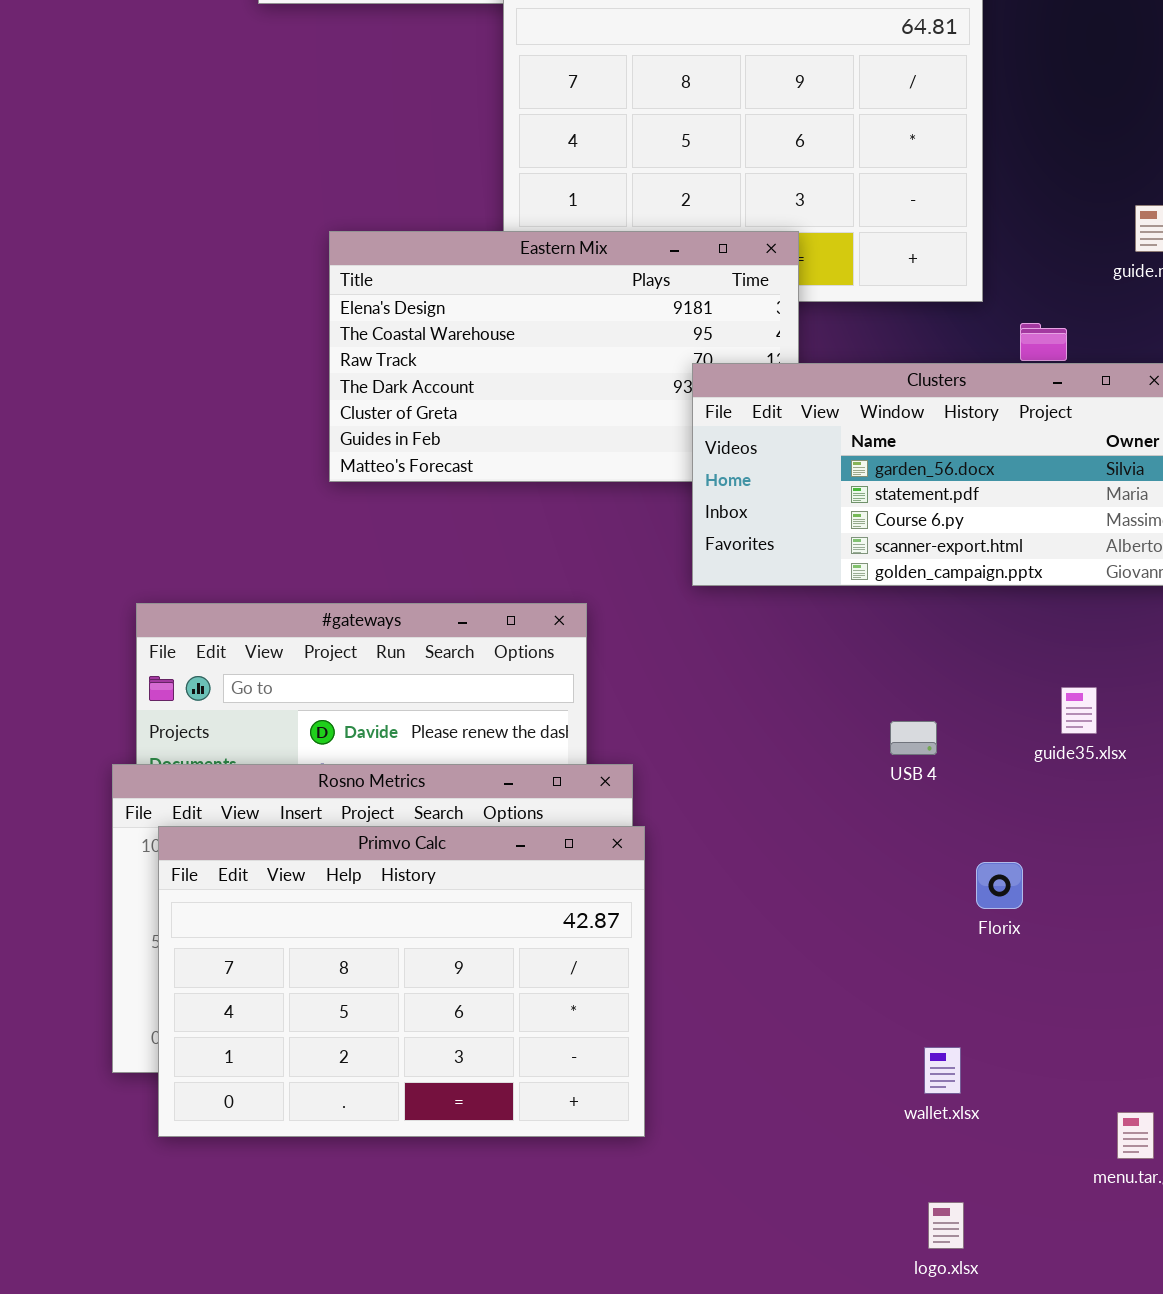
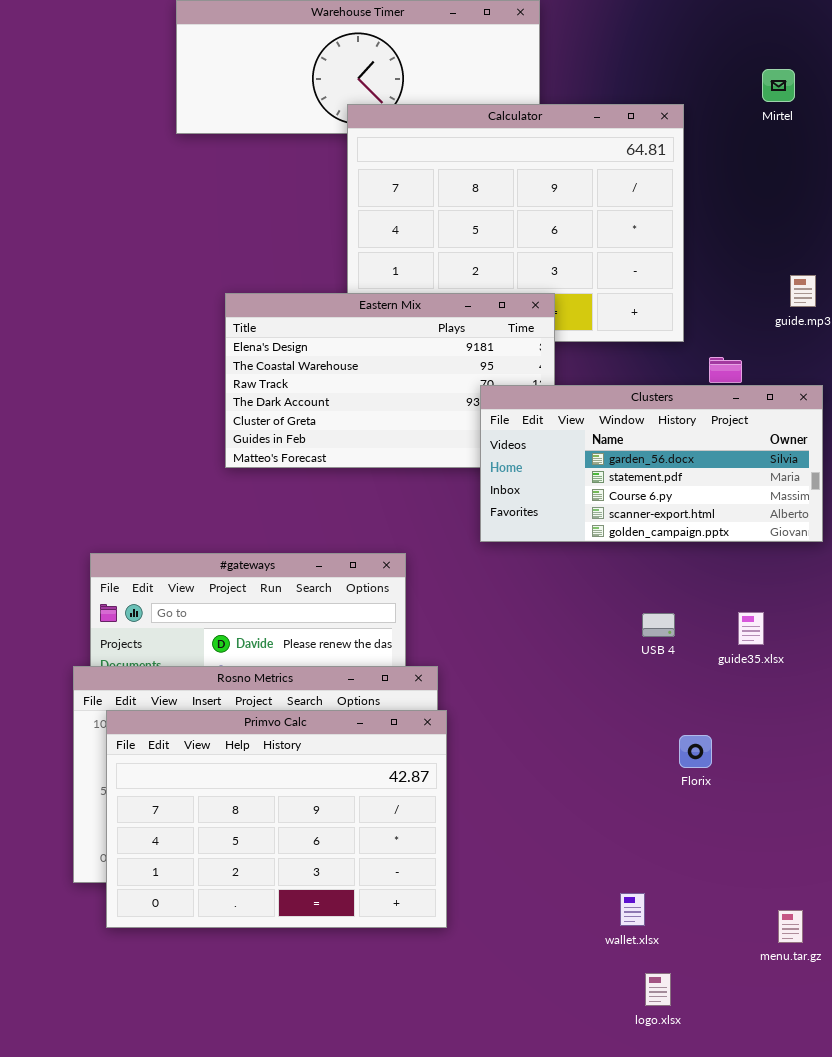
USB 4: [890,721,937,755] -> [642,613,675,637], moved
wallet.xlsx: [924,1047,961,1094] -> [620,893,645,926], moved

